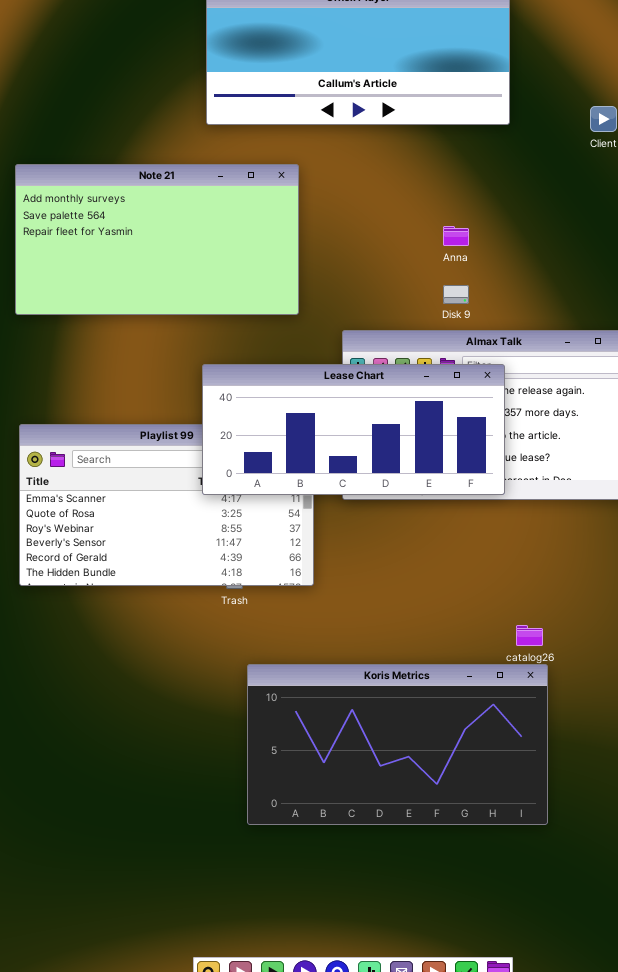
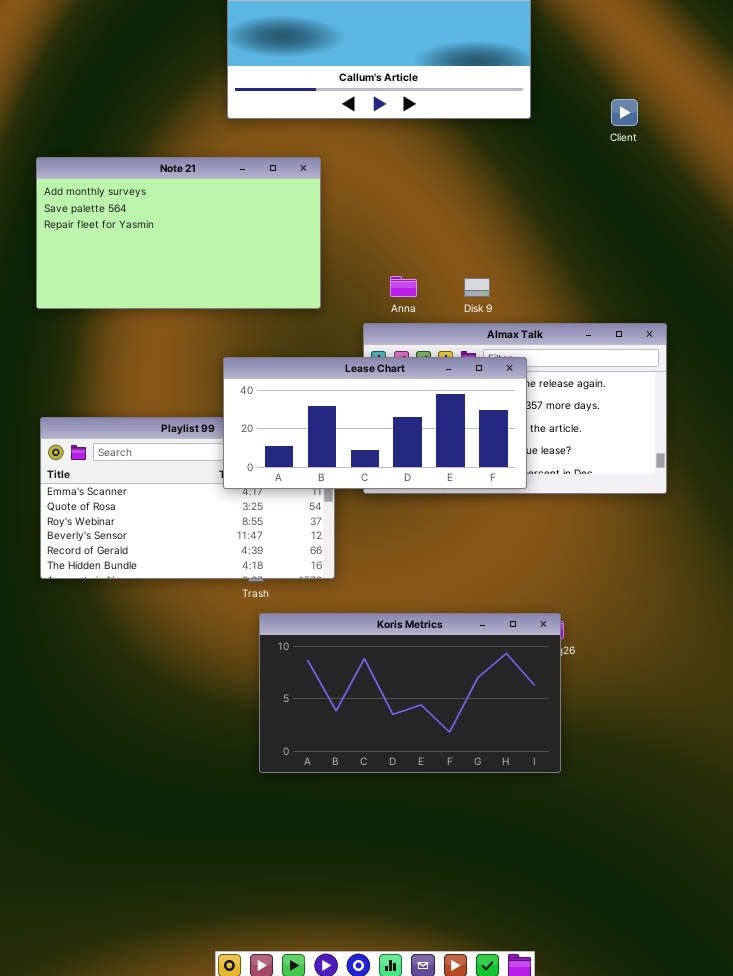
Anna: [443,226,469,246] -> [390,276,417,297], moved
Koris Metrics: [247,664,548,825] -> [259,613,561,773], moved

